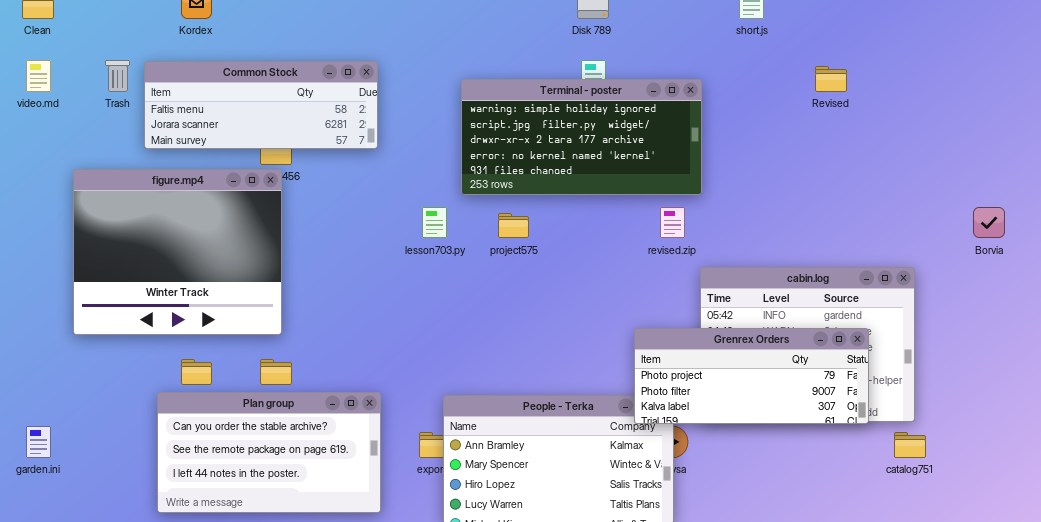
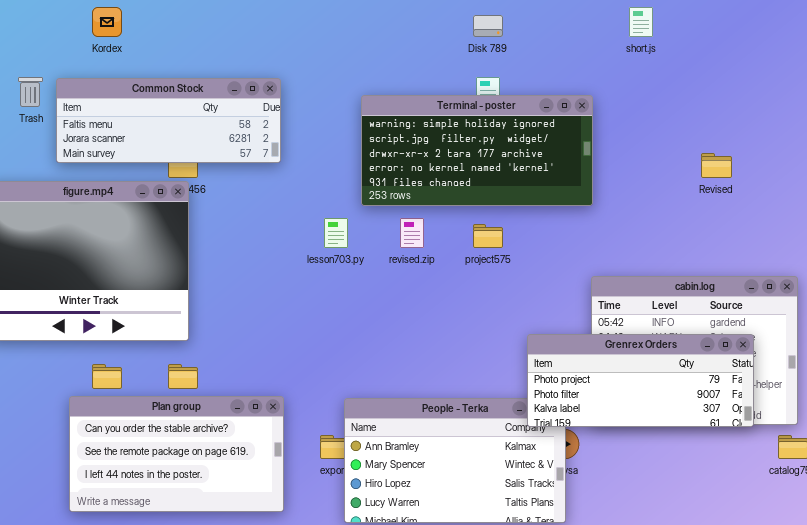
Revised: [815,66,847,92] -> [701,153,732,178], moved
revised.zip: [660,207,685,238] -> [400,218,424,248], moved
project575: [498,213,529,238] -> [473,224,503,248], moved

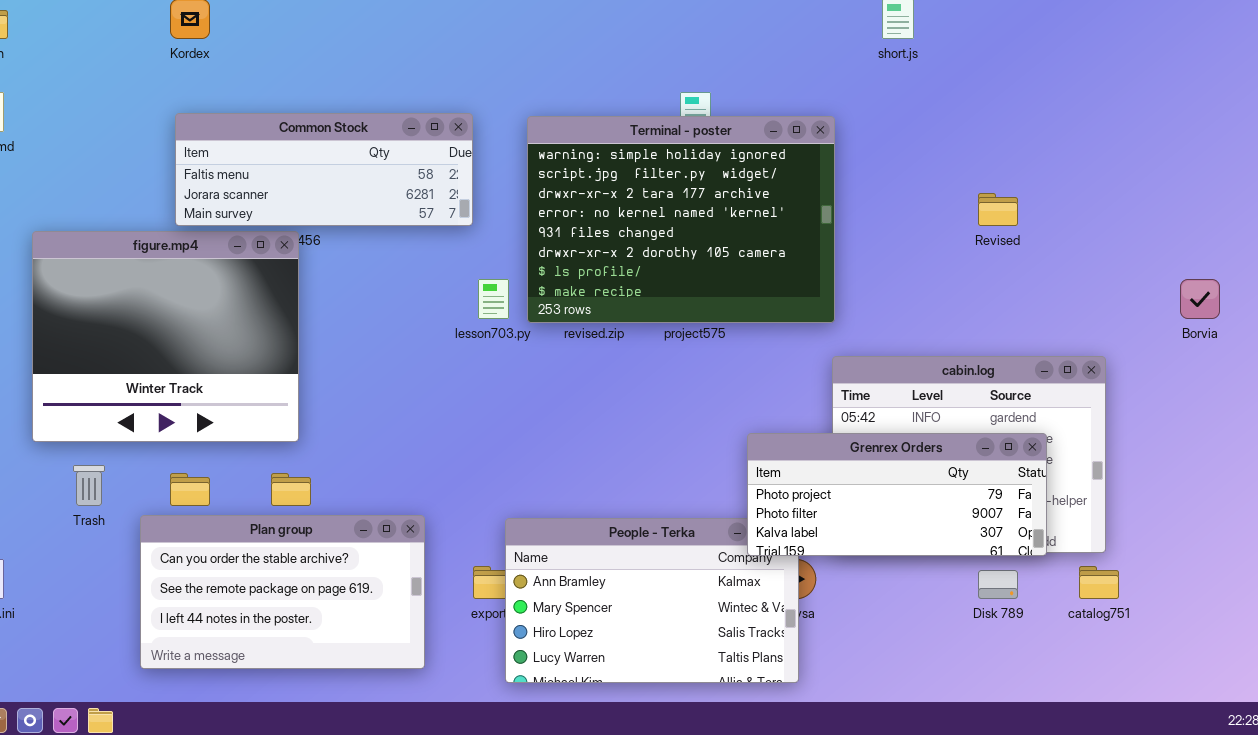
Disk 789: [473,15,503,37] -> [978,570,1018,599], moved
Trash: [18,77,43,107] -> [73,465,105,506], moved
Common Stock: [56,78,281,163] -> [175,113,473,226], moved
Terminal - poster: [361,95,593,206] -> [527,116,835,323], resized

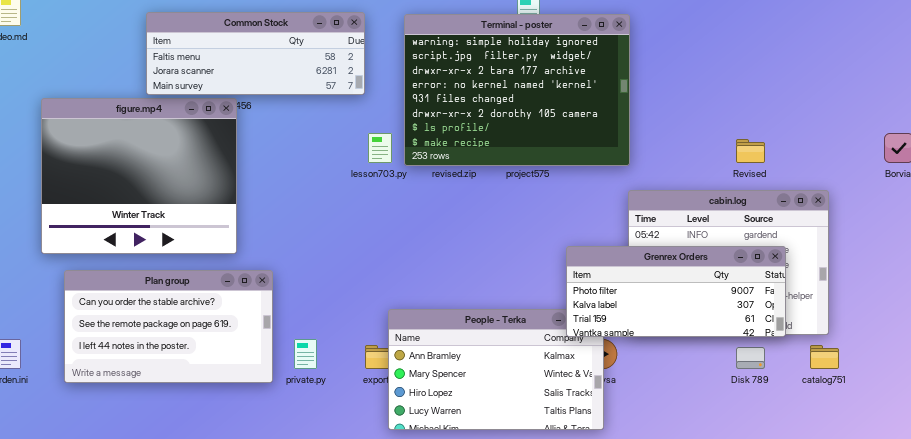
Revised: [978,193,1018,226] -> [736,139,765,163], moved
Grenrex Orders: [747,433,1047,556] -> [566,246,786,337], scrolled down 1 row
Plan group: [140,515,425,669] -> [64,270,273,383], moved

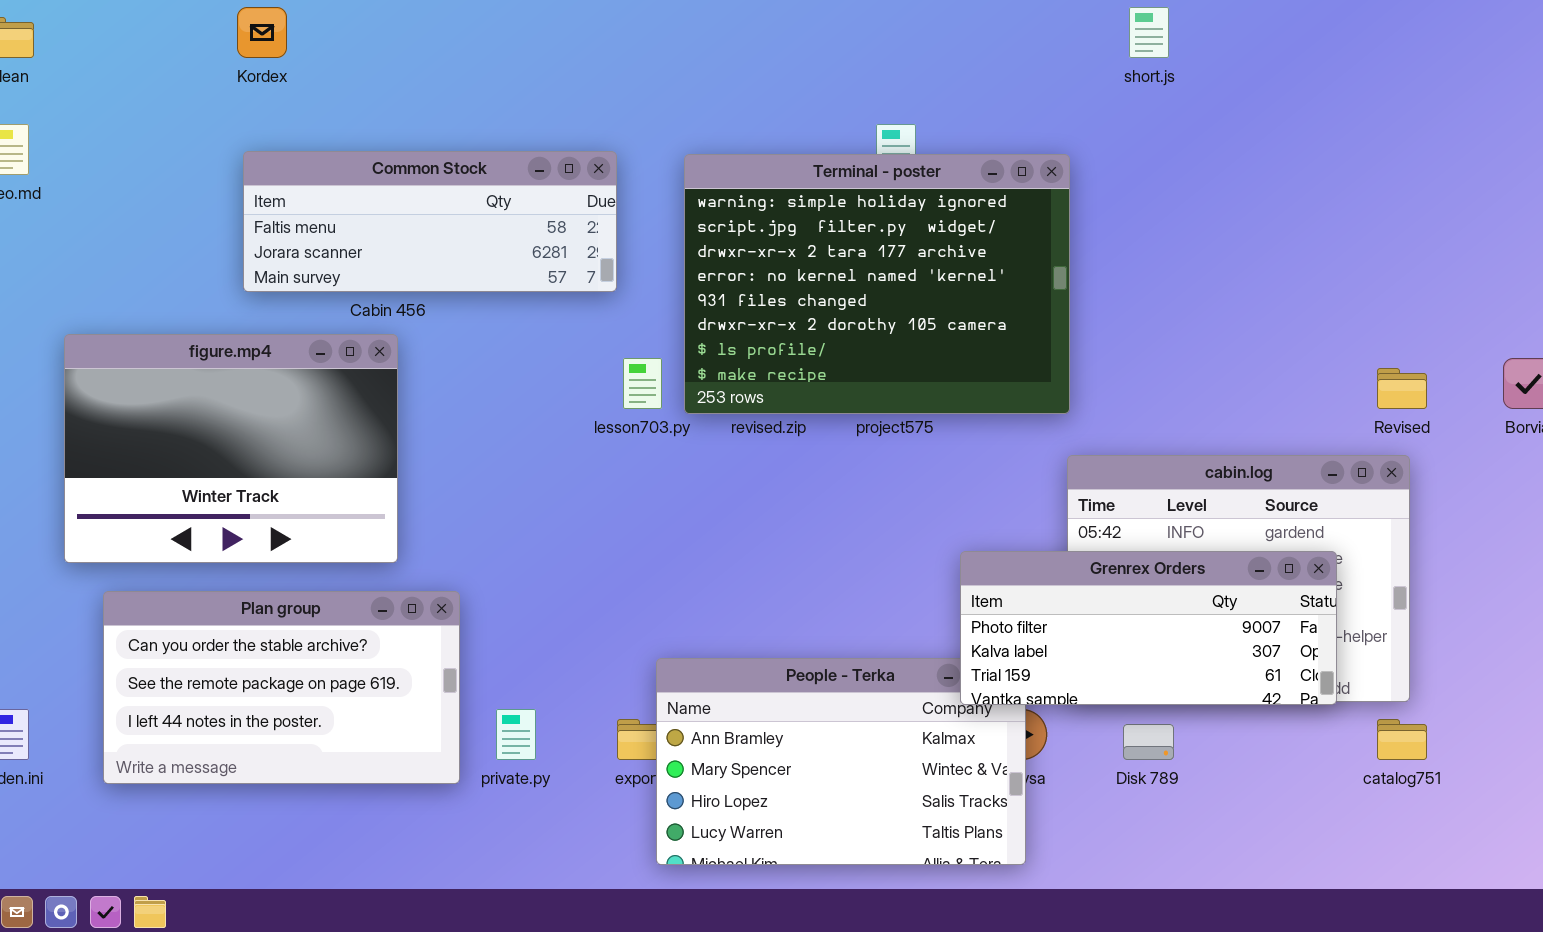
figure.mp4: [41,98,237,254] -> [64,334,398,563], resized
Revised: [736,139,765,163] -> [1377,368,1427,409], moved
Disk 789: [736,347,765,369] -> [1123,724,1174,760], moved

